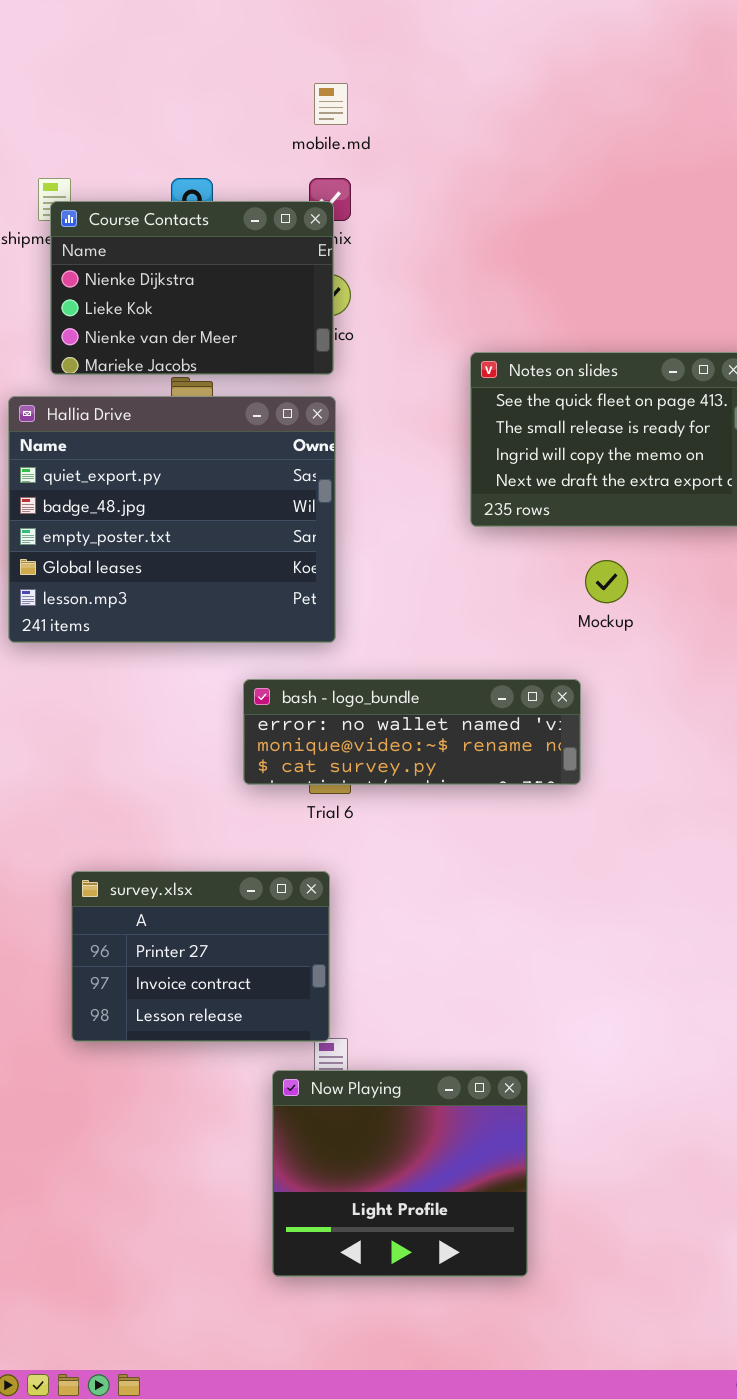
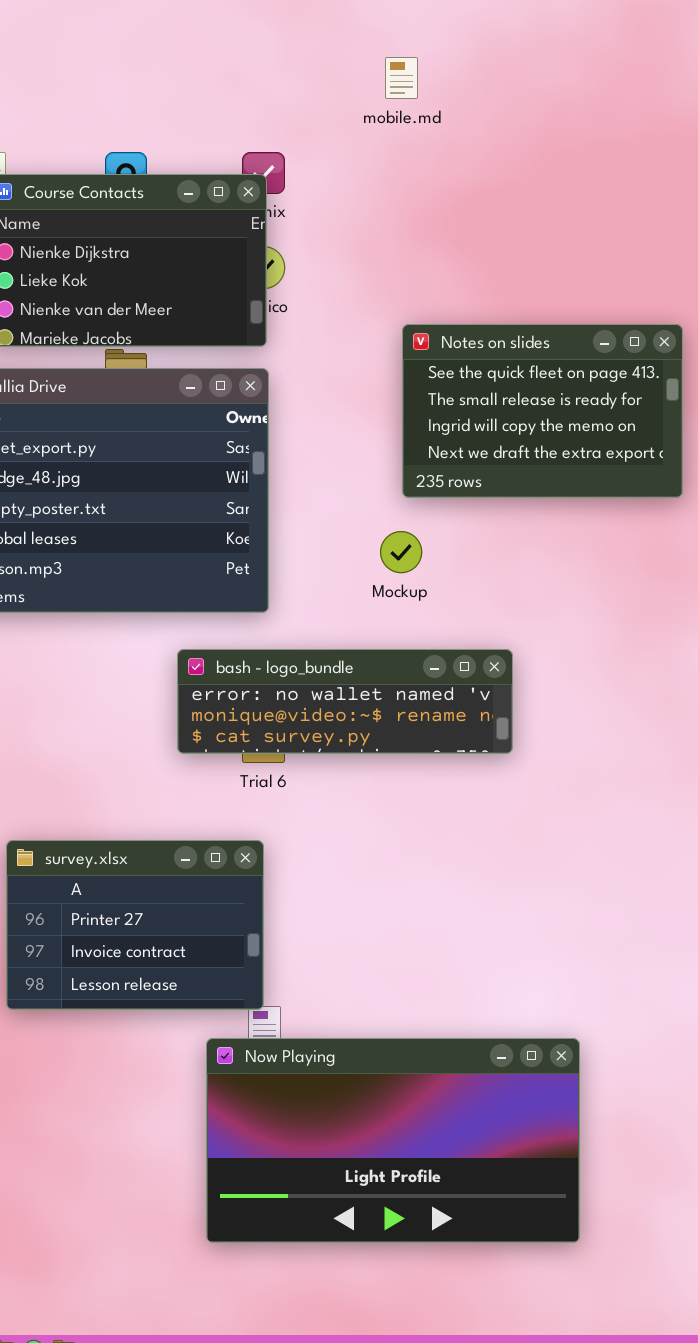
mobile.md: [314,83,348,125] -> [385,57,418,99], moved
Mockup: [585,560,628,603] -> [380,531,422,573], moved
Now Playing: [272,1070,528,1277] -> [206,1038,580,1243], resized

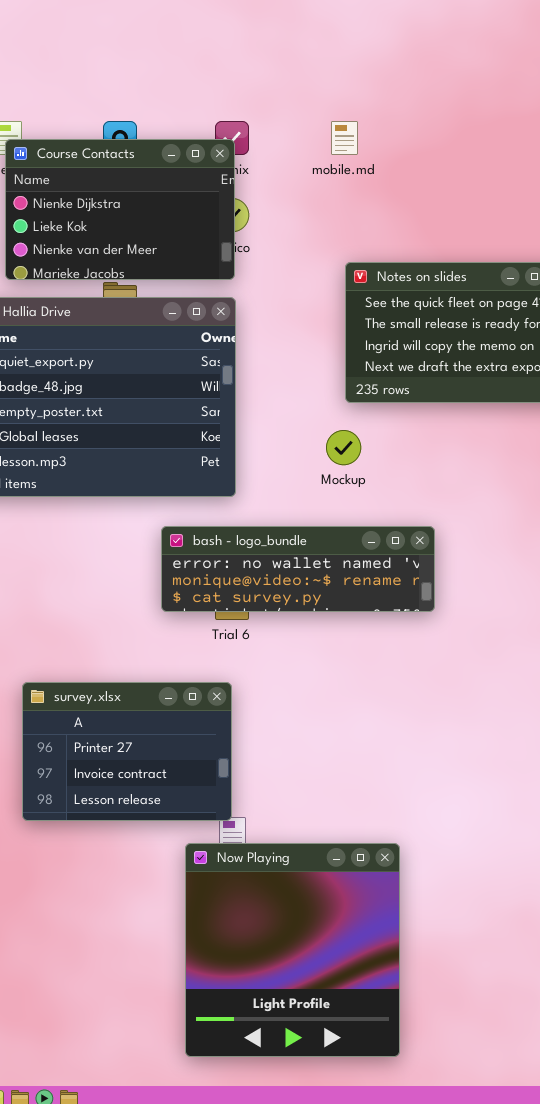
mobile.md: [385,57,418,99] -> [331,121,358,155], moved
Now Playing: [206,1038,580,1243] -> [185,843,400,1057], resized

